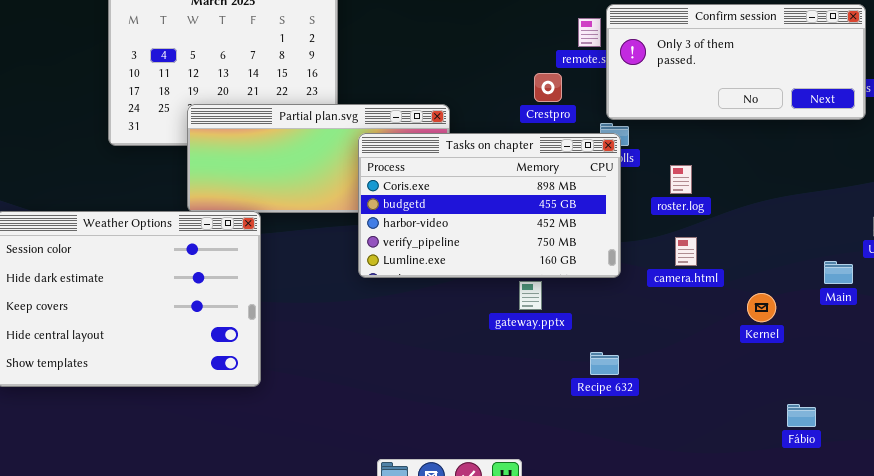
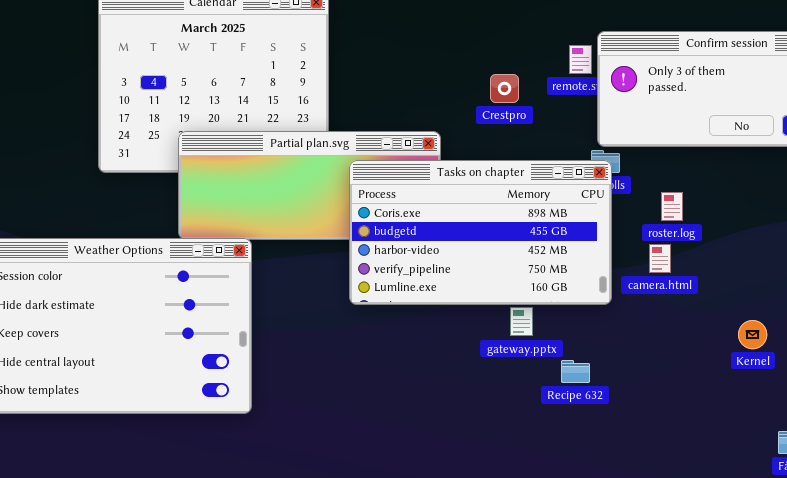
Crestpro: [534,73,562,102] -> [490,74,519,103], moved
camera.html: [675,237,697,266] -> [649,244,671,273], moved
Recipe 632: [590,352,619,375] -> [561,360,590,383], moved

